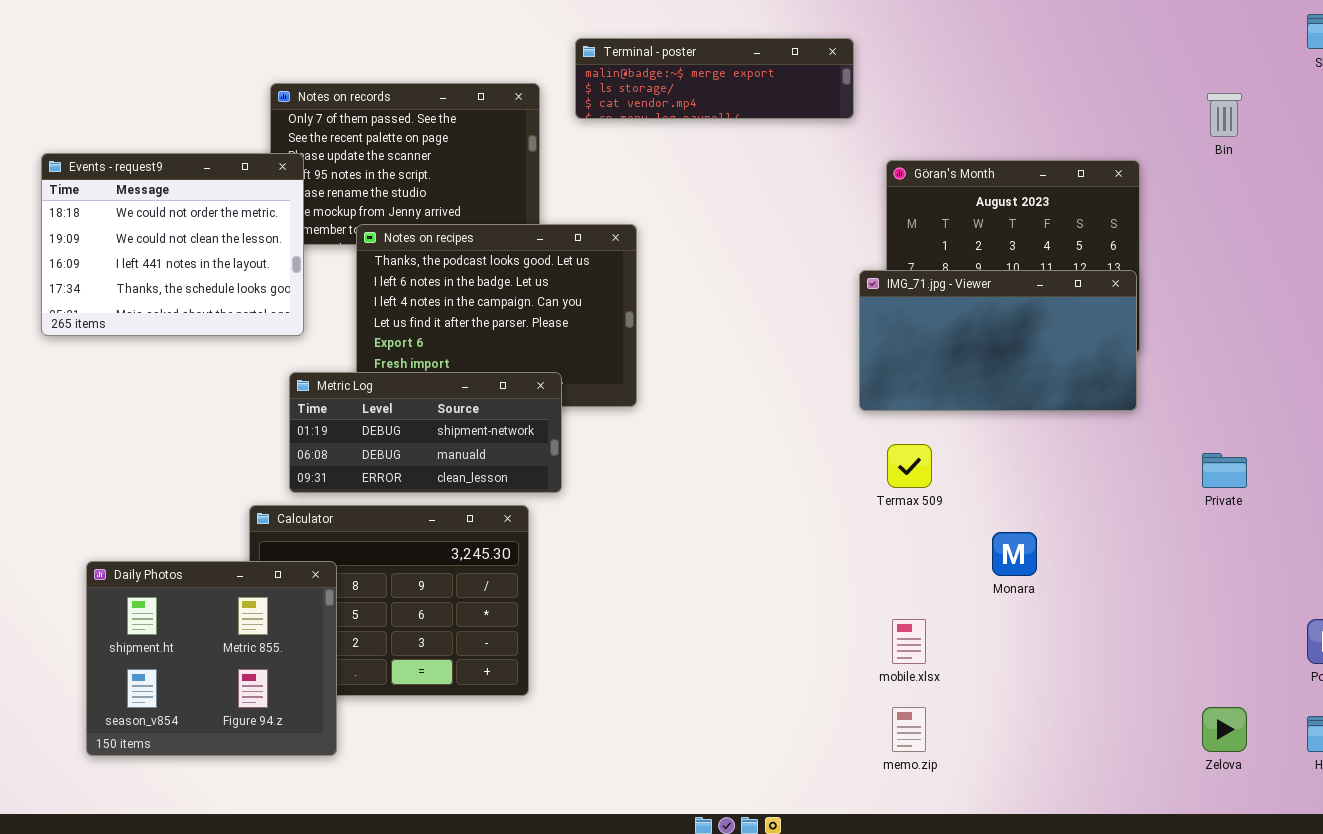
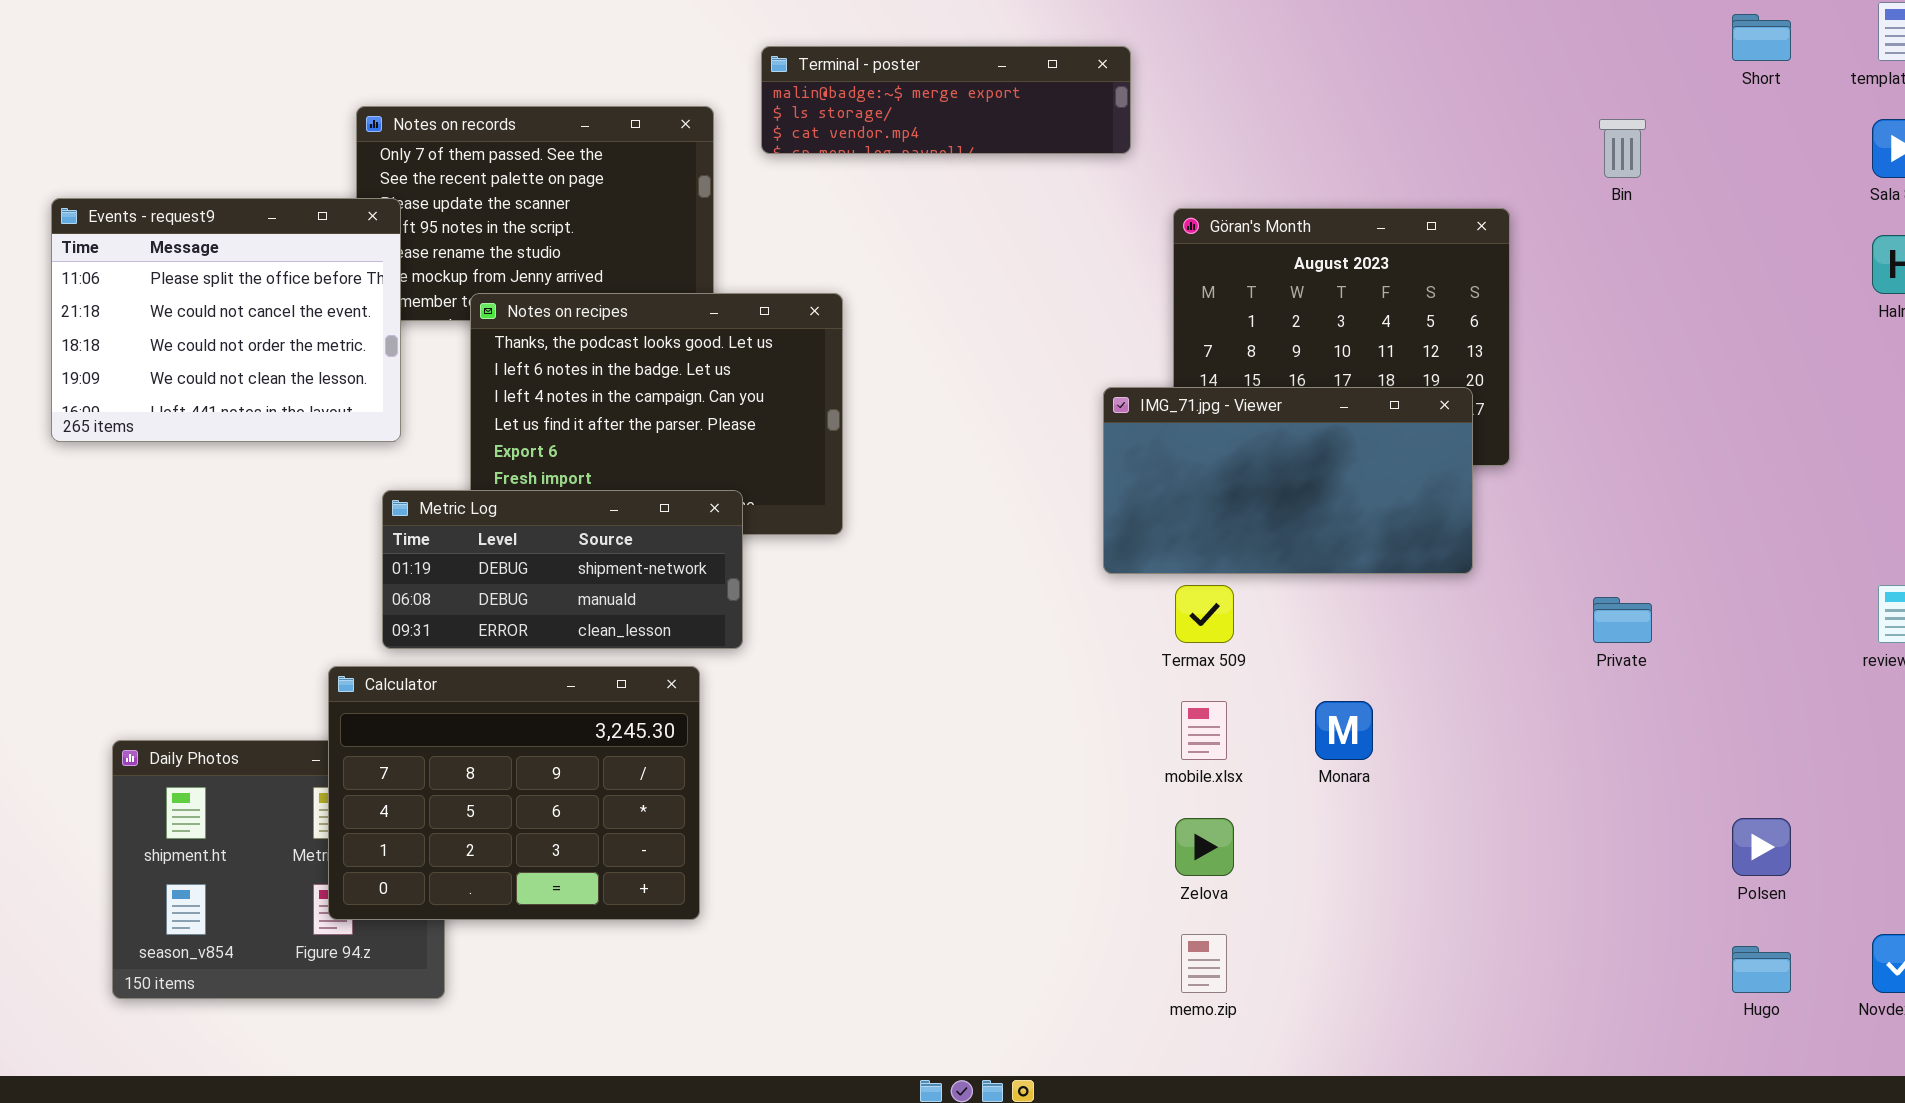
Events - request9: [41,153,304,336] -> [51,198,401,442], scrolled up 2 rows
IMG_71.jpg - Viewer: [859,270,1137,411] -> [1103,387,1473,574], moved
Calculator: [249,505,529,696] -> [328,666,700,920], raised
mobile.xlsx: [892,619,926,664] -> [1181,701,1227,760], moved
Zelova: [1202,707,1247,752] -> [1175,818,1234,876], moved

